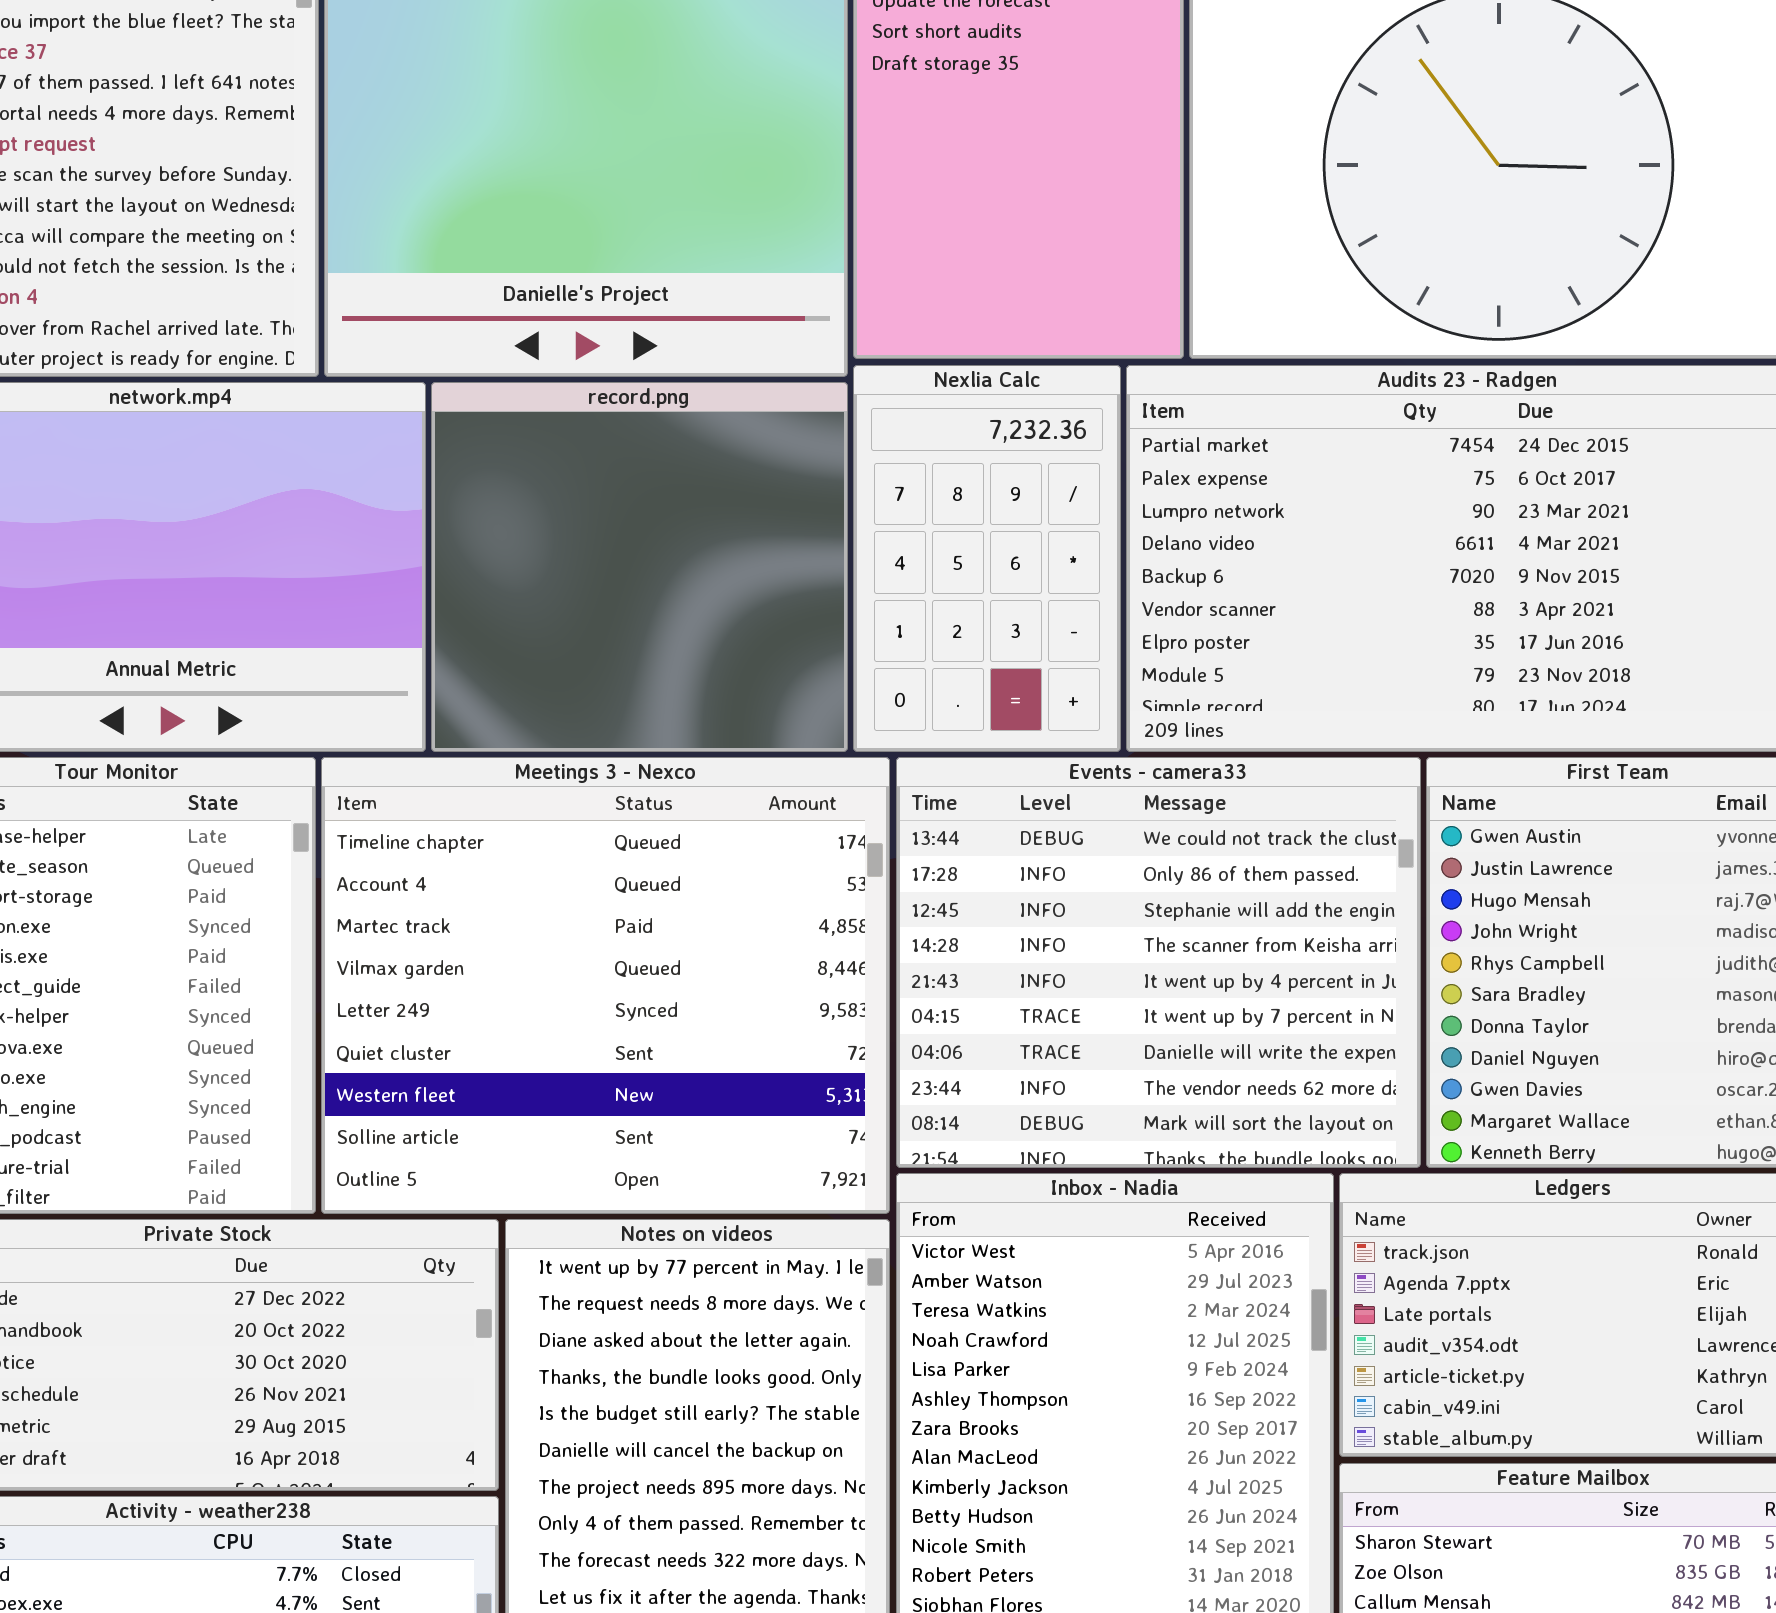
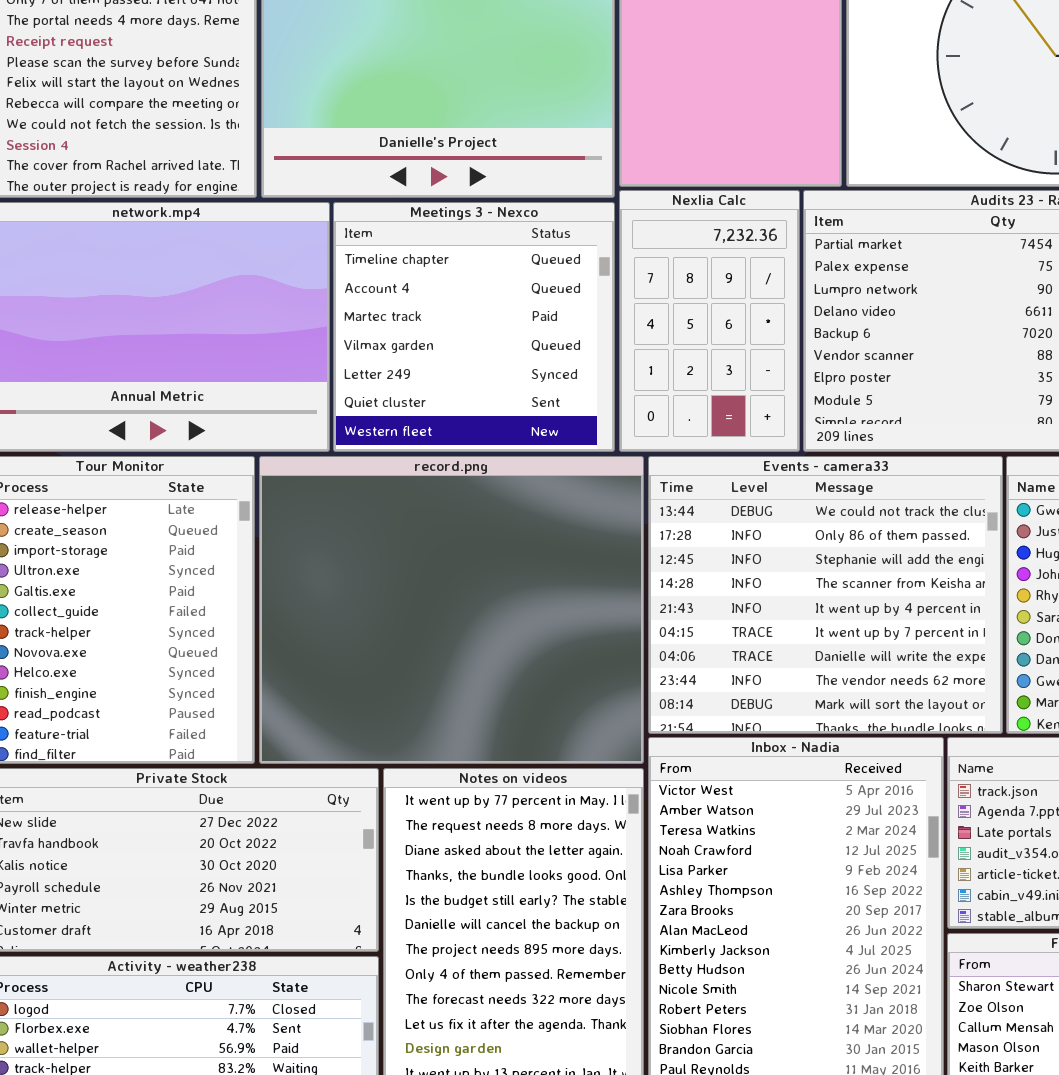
record.png: [431,382,848,752] -> [259,456,644,764], moved, resized
Meetings 3 - Nexco: [321,757,890,1214] -> [333,202,615,452], moved, resized

